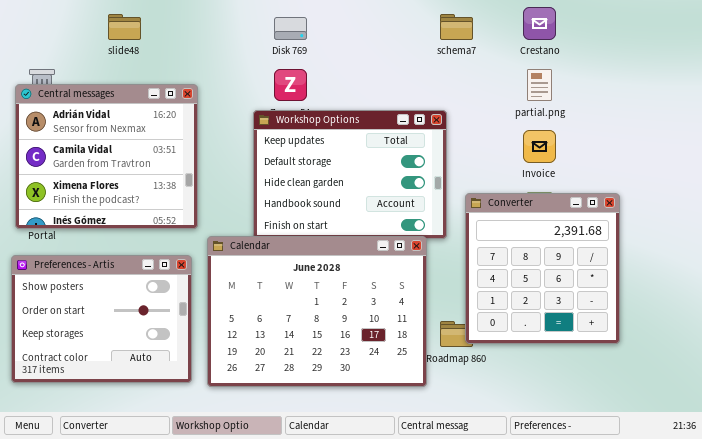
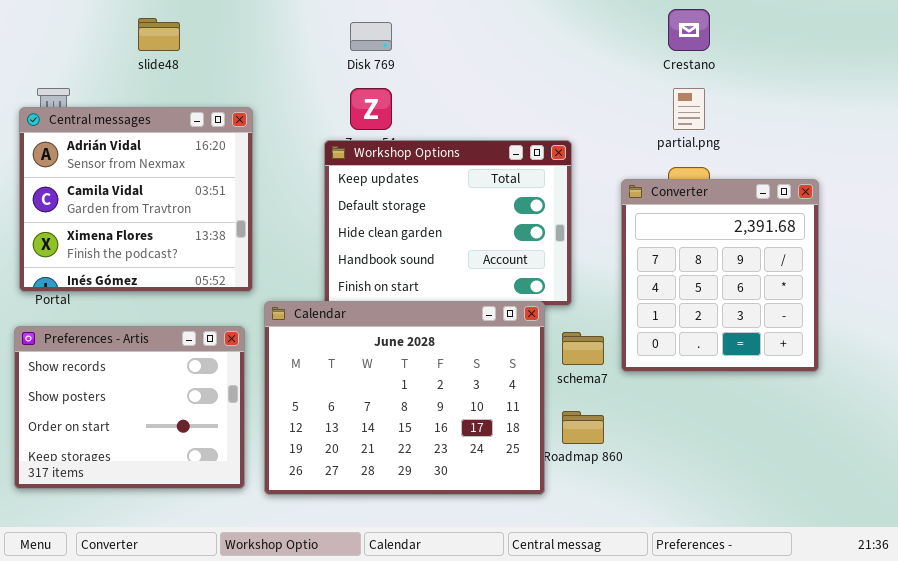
schema7: [440,14,473,40] -> [562,332,604,365], moved
Converter: [465,193,620,344] -> [621,179,819,372], moved
Preferences - Artis: [11,255,192,383] -> [14,326,245,489], scrolled up 1 row

